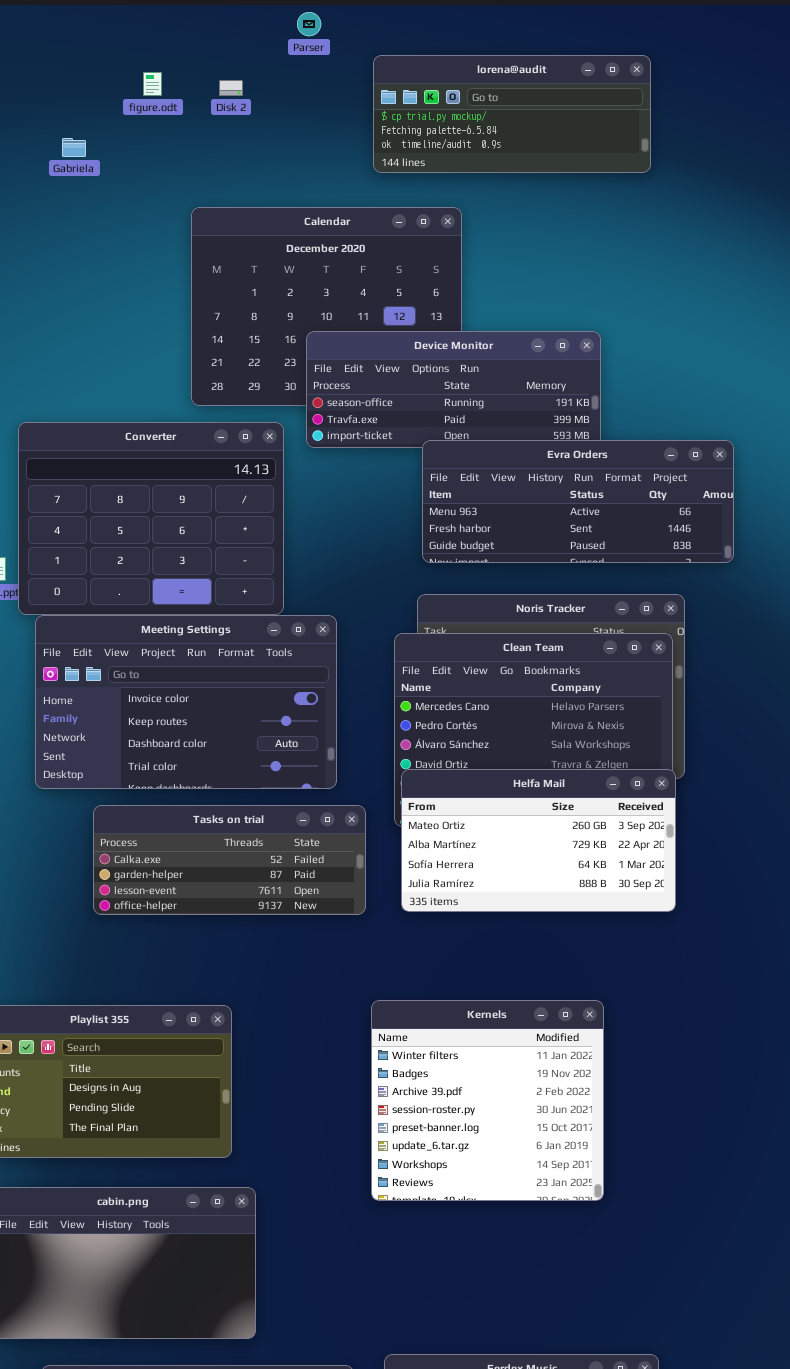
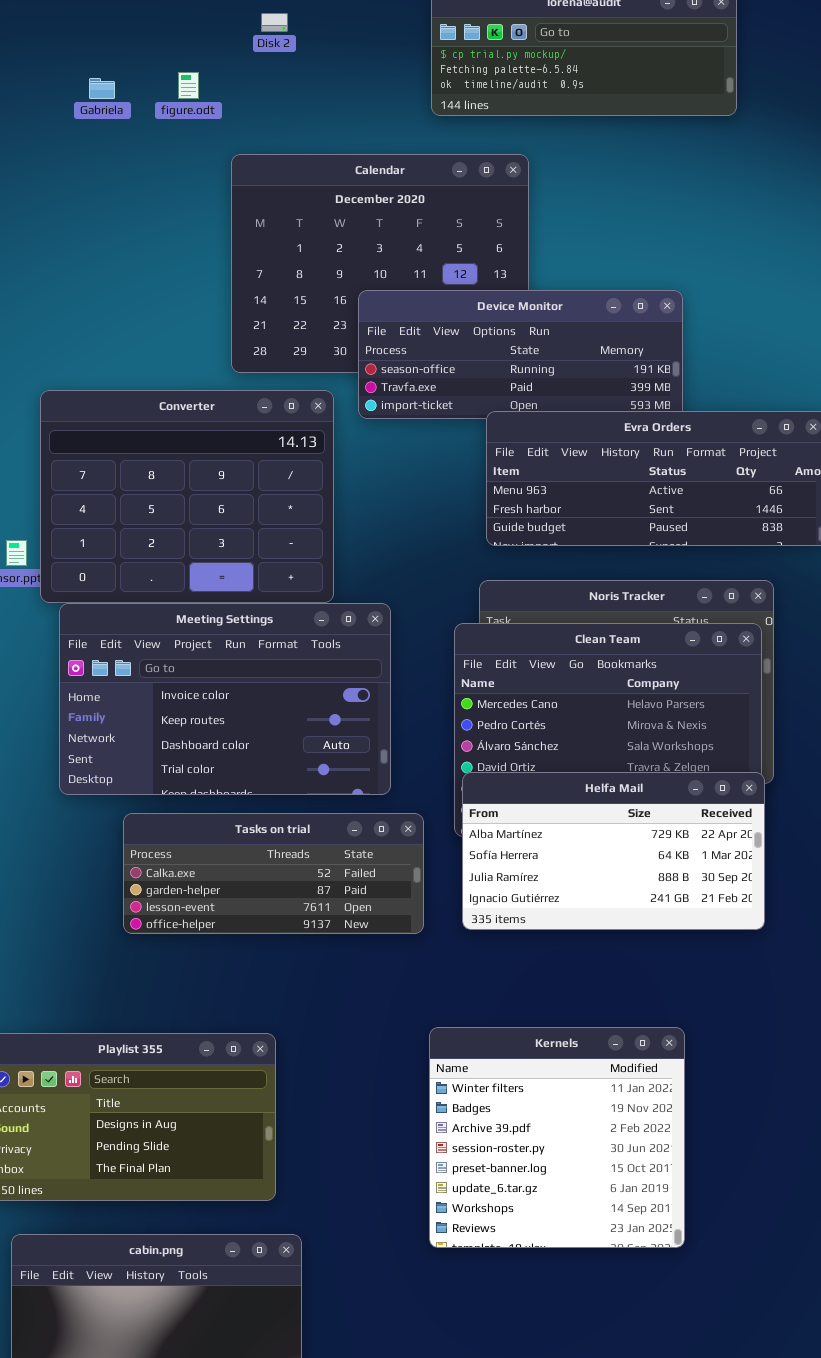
figure.odt: [143,72,162,96] -> [178,72,199,99], moved
Helfa Mail: [401,769,676,912] -> [462,772,765,930], scrolled down 1 row

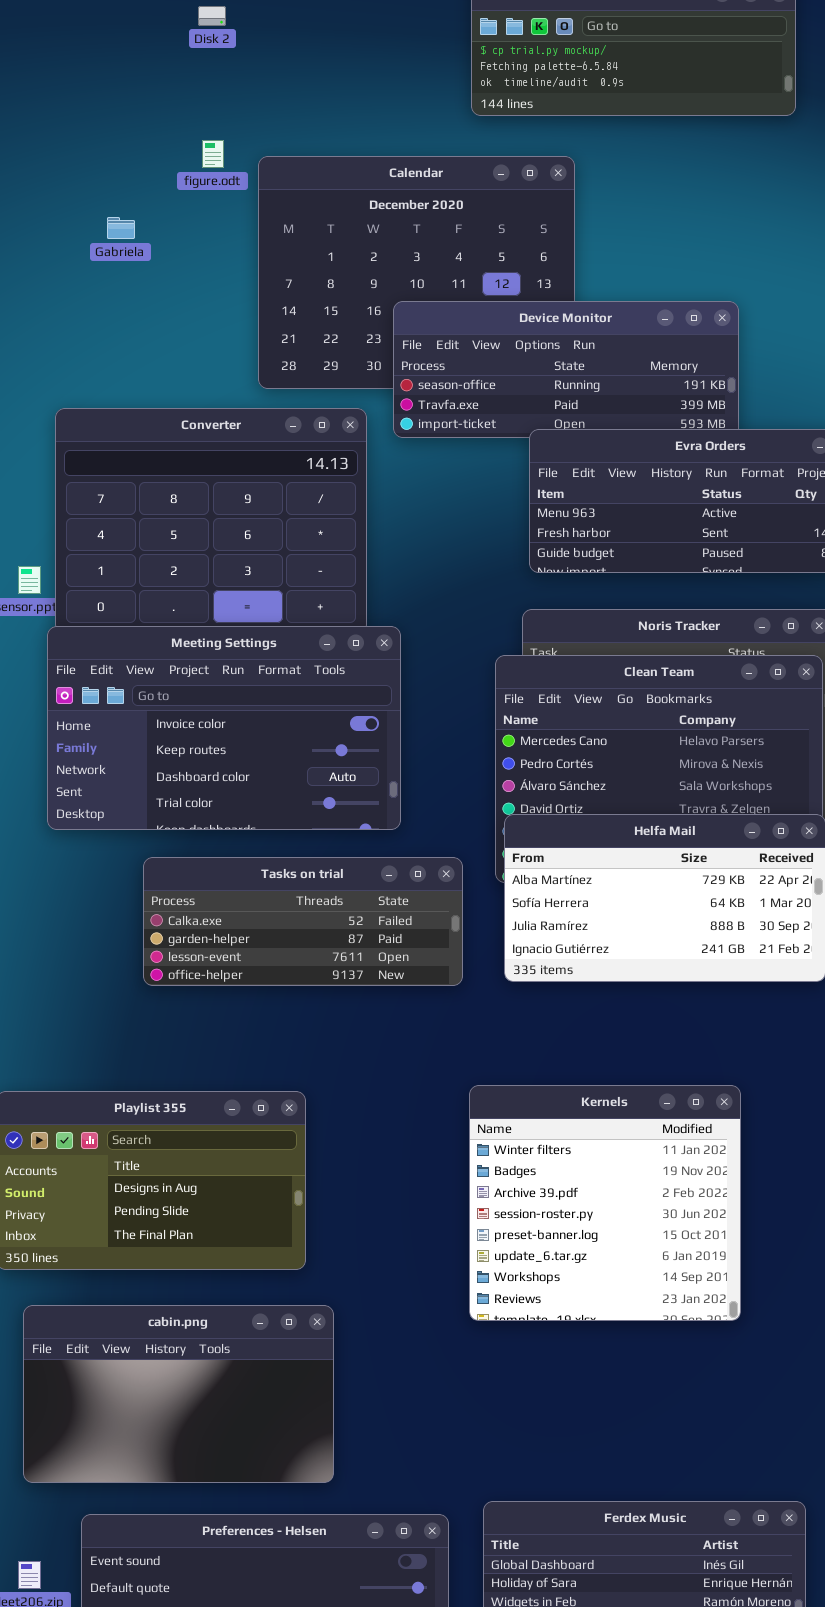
Disk 2: [261,13,288,32] -> [198,6,226,26], moved
figure.odt: [178,72,199,99] -> [202,140,224,168], moved
Gabriela: [89,78,115,99] -> [107,217,135,239], moved
Meeting Settings: [59,603,391,795] -> [47,626,401,830], moved

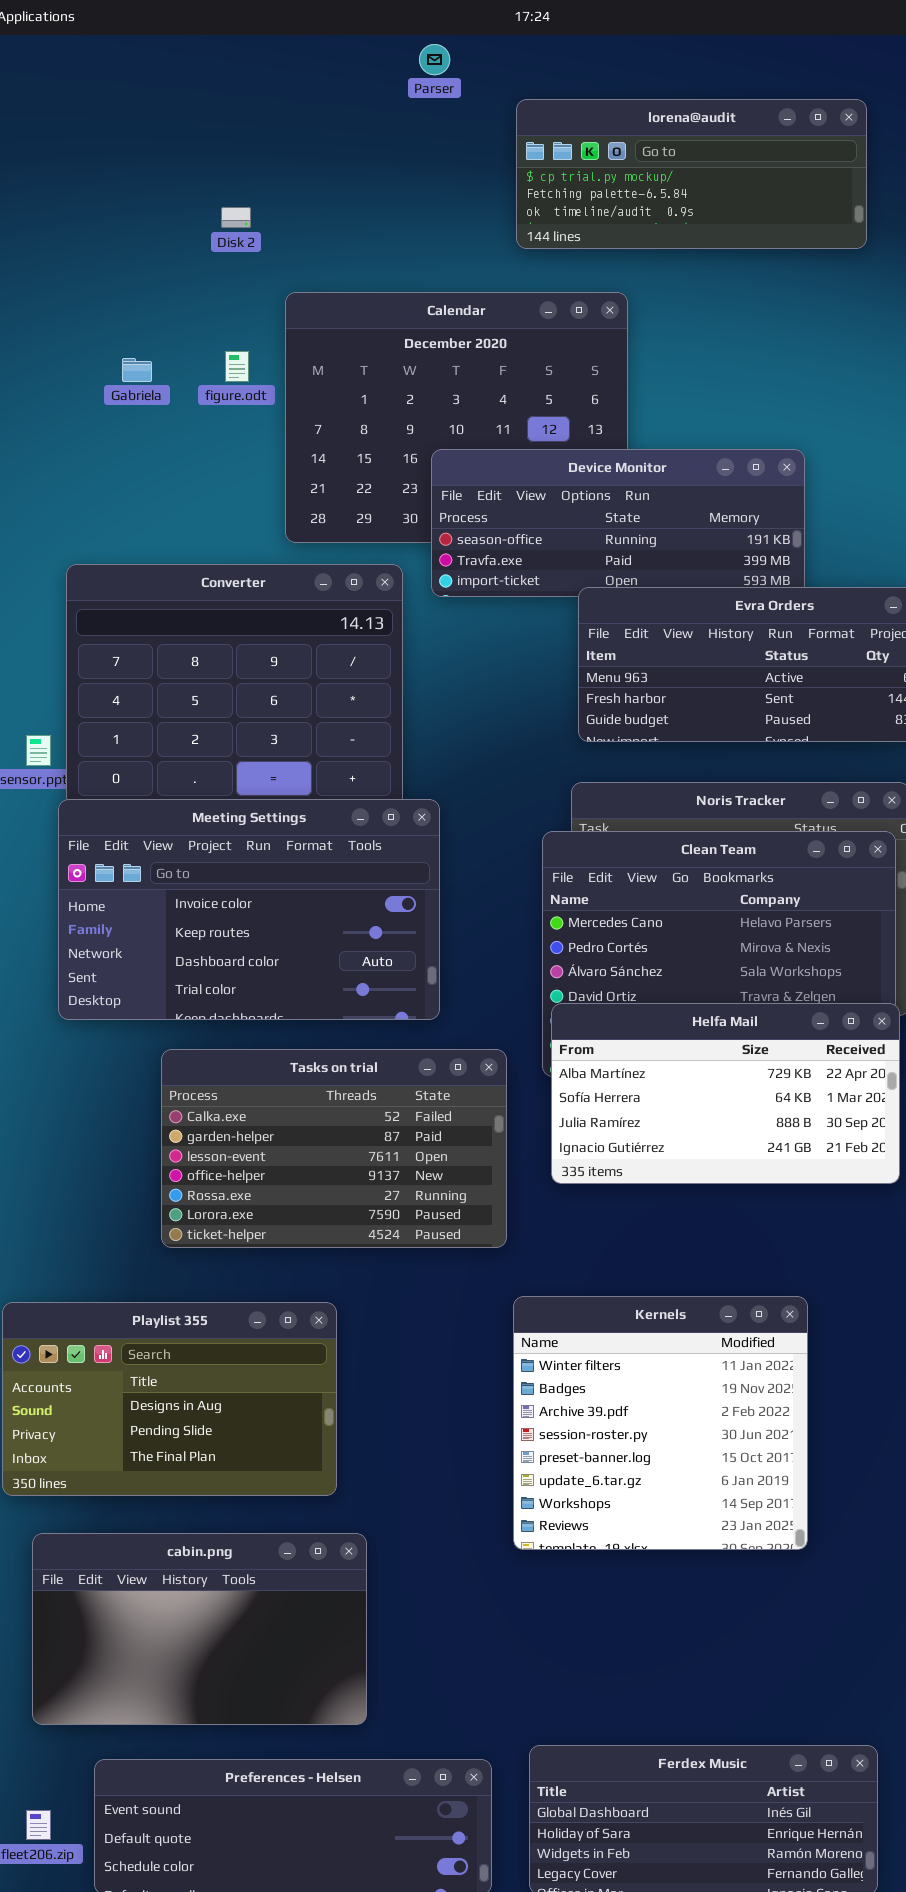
Disk 2: [198,6,226,26] -> [221,207,251,228], moved
figure.odt: [202,140,224,168] -> [225,351,249,382], moved
Tasks on trial: [143,857,463,986] -> [161,1049,507,1248], resized

